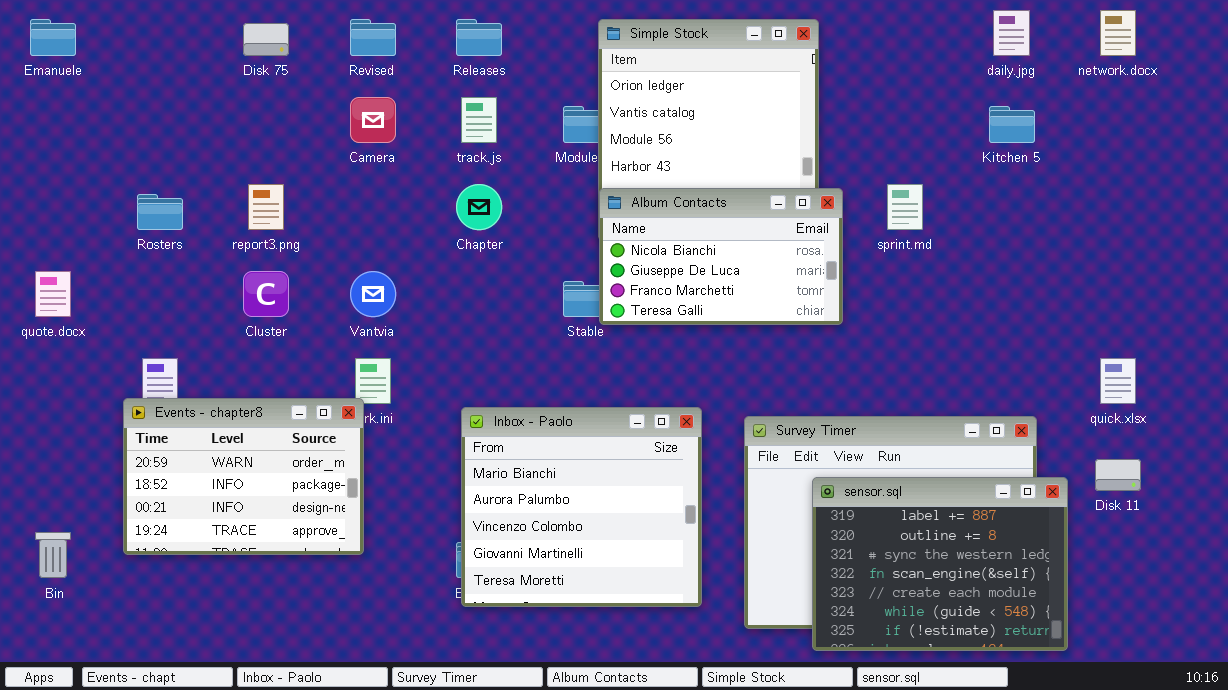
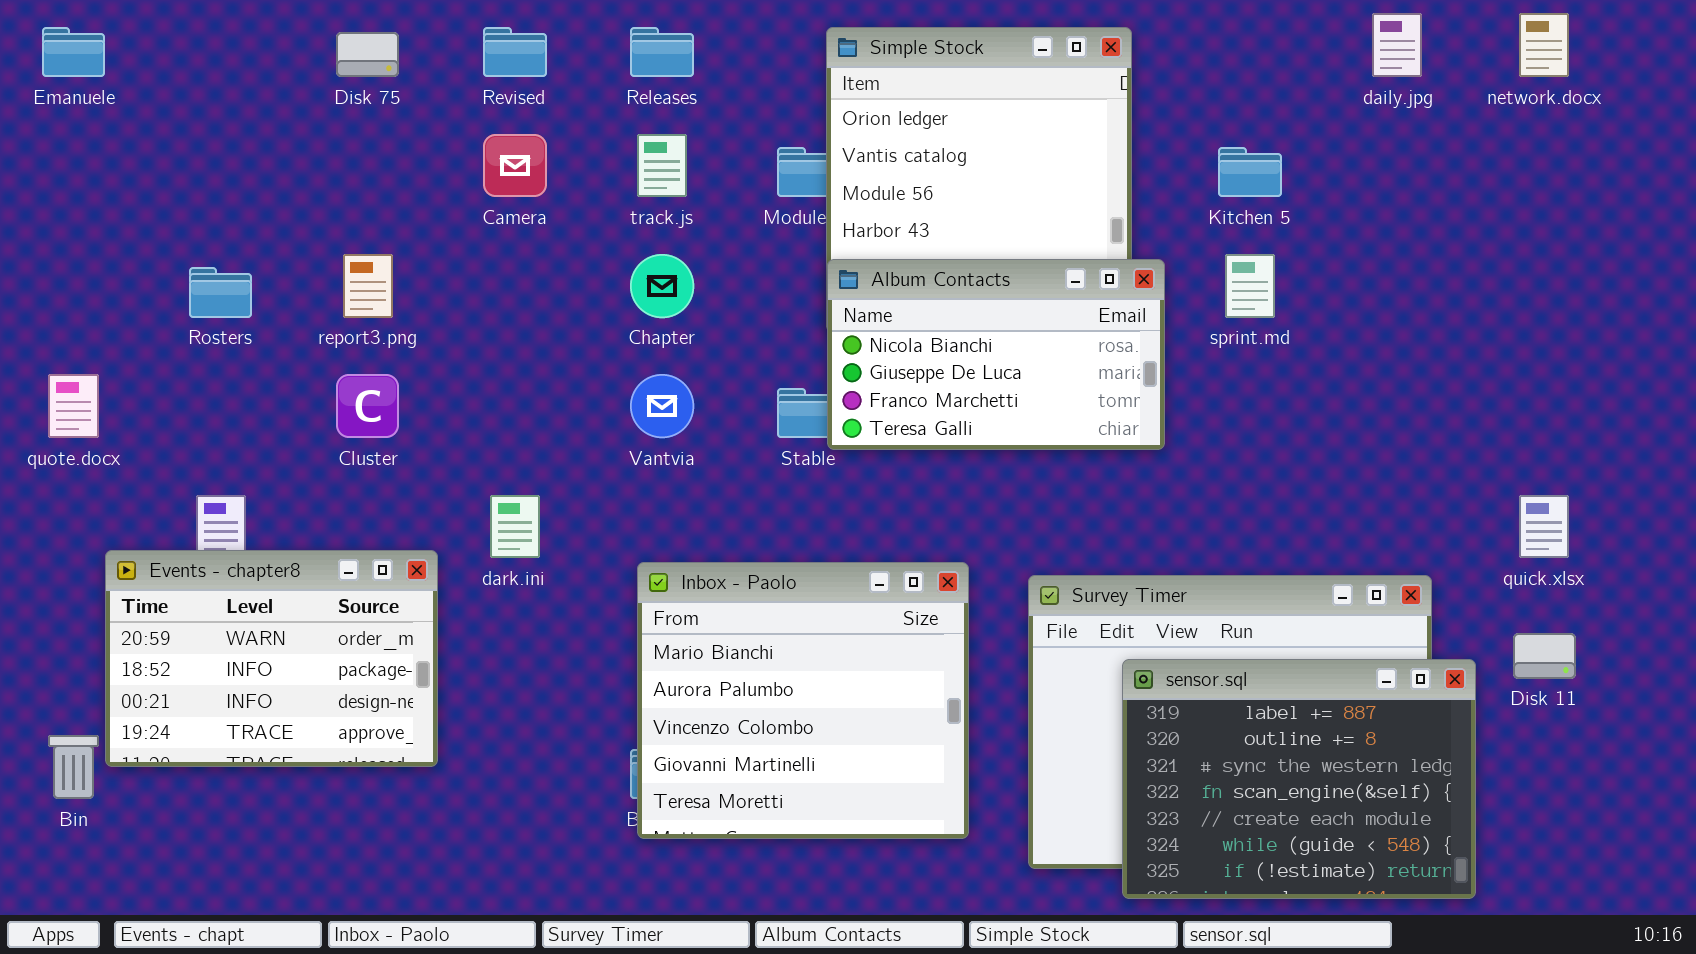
Kitchen 5: [989,106,1035,143] -> [1218,147,1282,197], moved
Vantvia: [350,271,396,317] -> [630,374,694,438], moved
Events - chapter8: [123,398,364,555] -> [105,550,438,767], moved

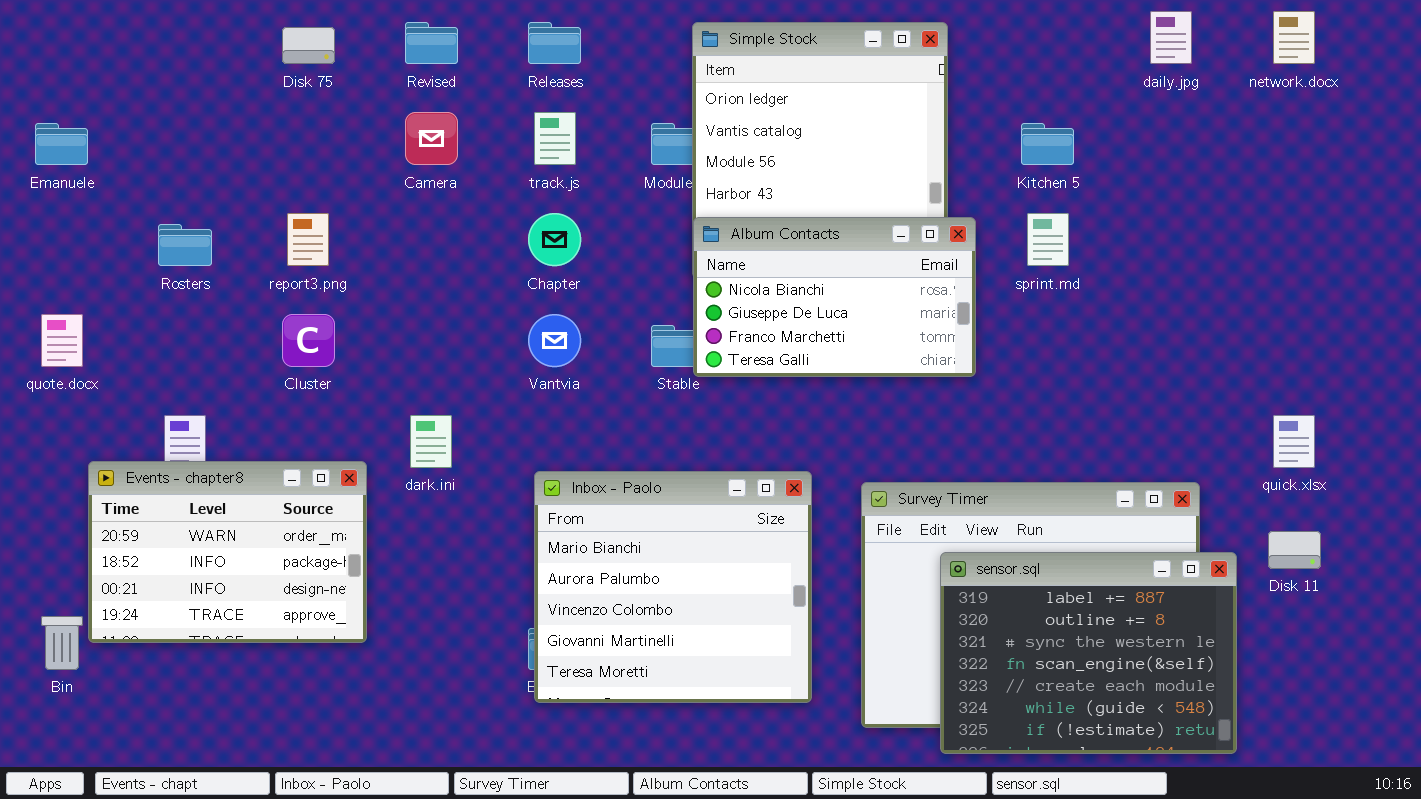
Emanuele: [42,27,105,77] -> [35,123,88,165], moved

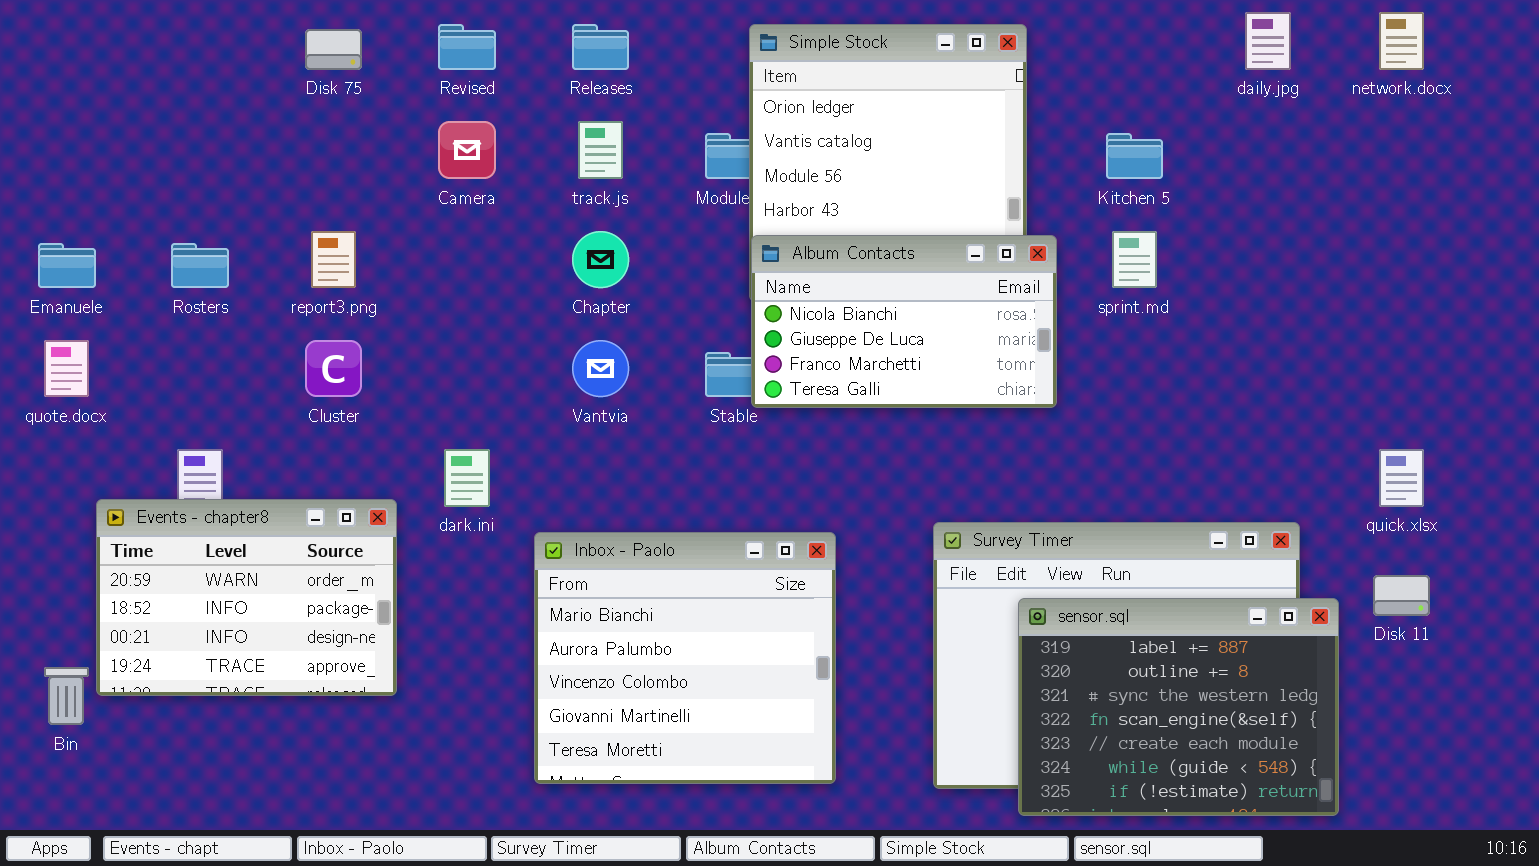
Emanuele: [35,123,88,165] -> [38,243,96,288], moved
Inbox - Paolo: [534,471,812,703] -> [534,532,836,784], moved

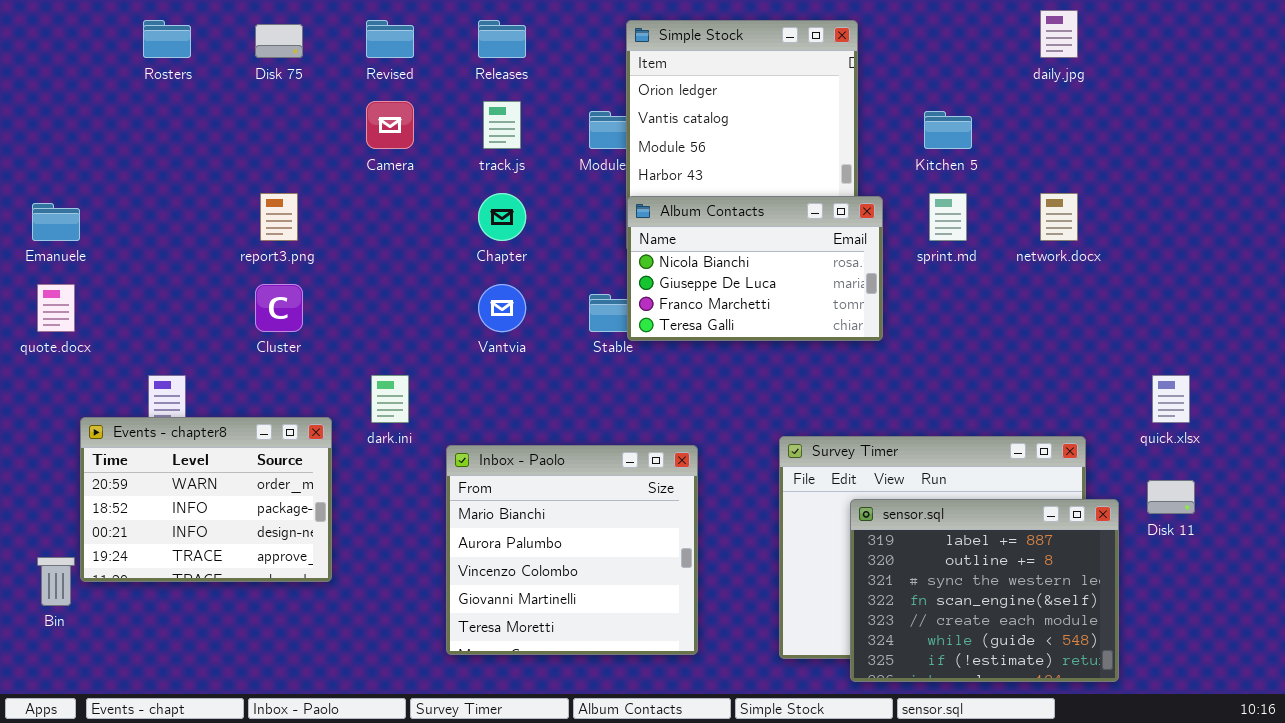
network.docx: [1379,12,1424,70] -> [1040,193,1078,241], moved
Rosters: [171,243,229,288] -> [143,20,191,58], moved

